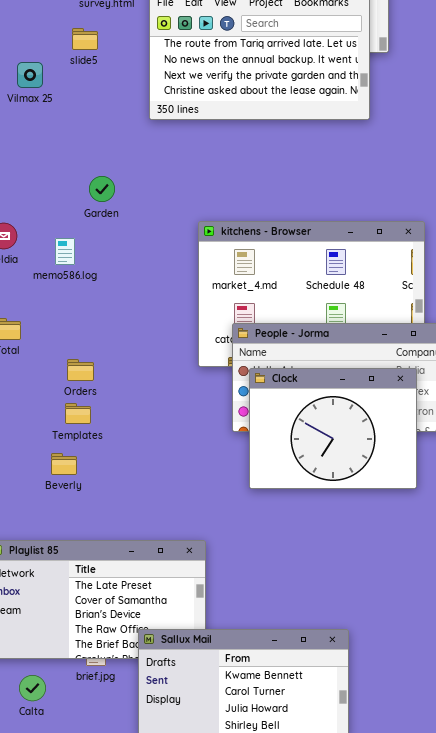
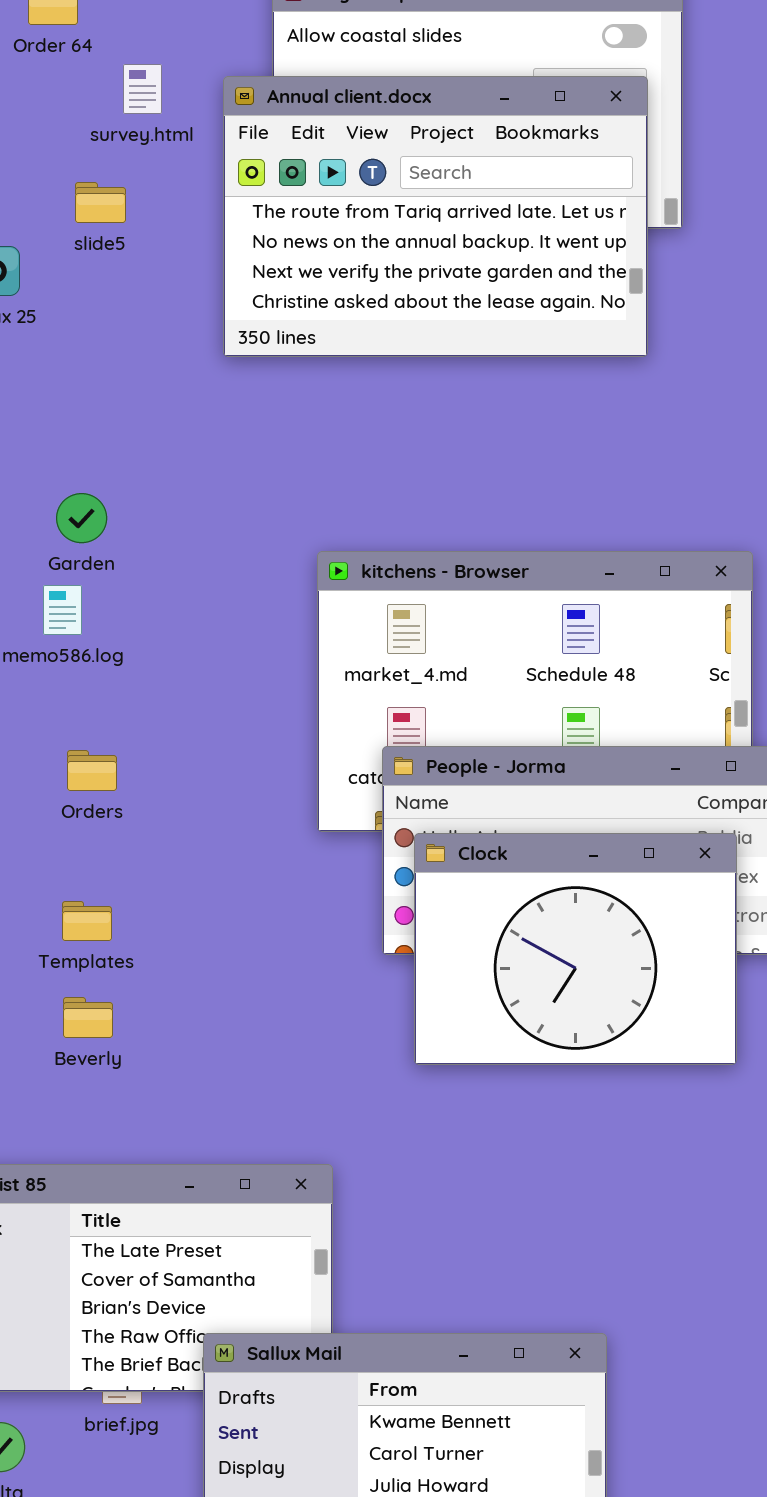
Garden: [89,176,115,202] -> [56,493,107,543], moved
Orders: [67,359,94,381] -> [67,750,117,791], moved
Beverly: [51,453,77,475] -> [63,997,113,1038], moved

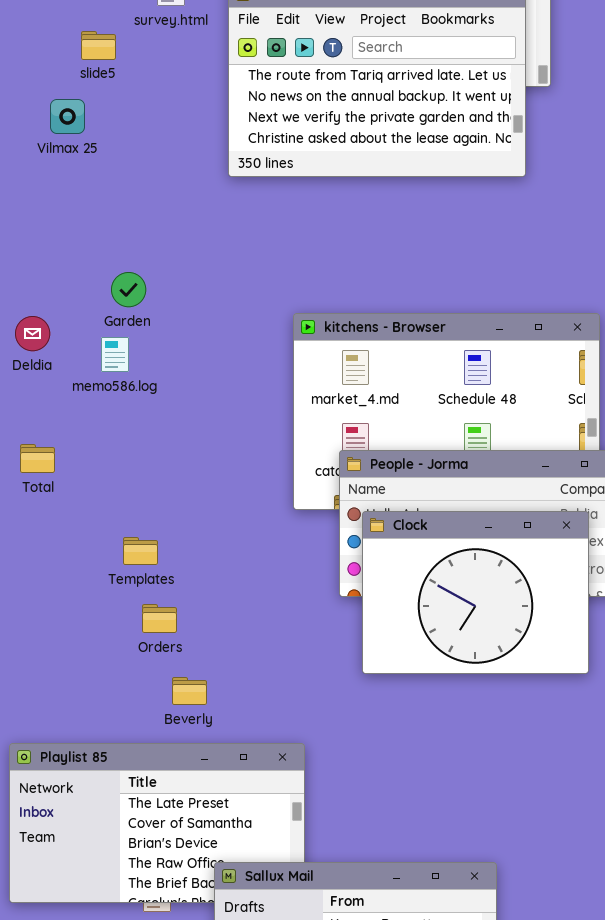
slide5: [75,182,126,223] -> [81,31,116,60], moved
Orders: [67,750,117,791] -> [142,604,177,633], moved
Templates: [62,901,112,941] -> [123,537,158,565], moved
Beverly: [63,997,113,1038] -> [172,677,207,705], moved

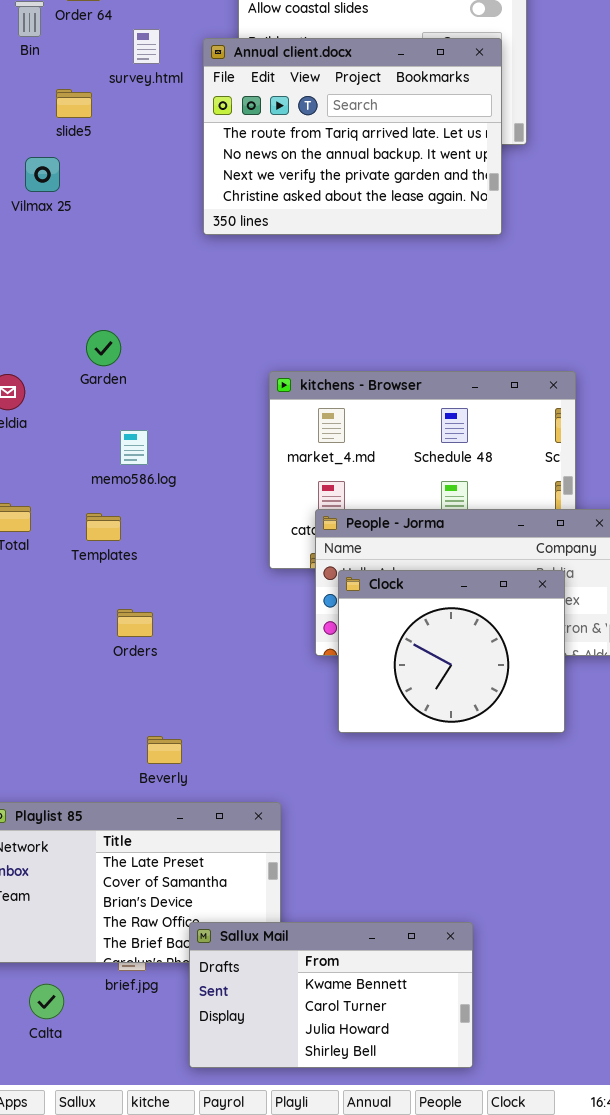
memo586.log: [101,337,129,372] -> [120,430,148,465], moved
Templates: [123,537,158,565] -> [86,513,121,541], moved
Orders: [142,604,177,633] -> [117,609,153,637], moved

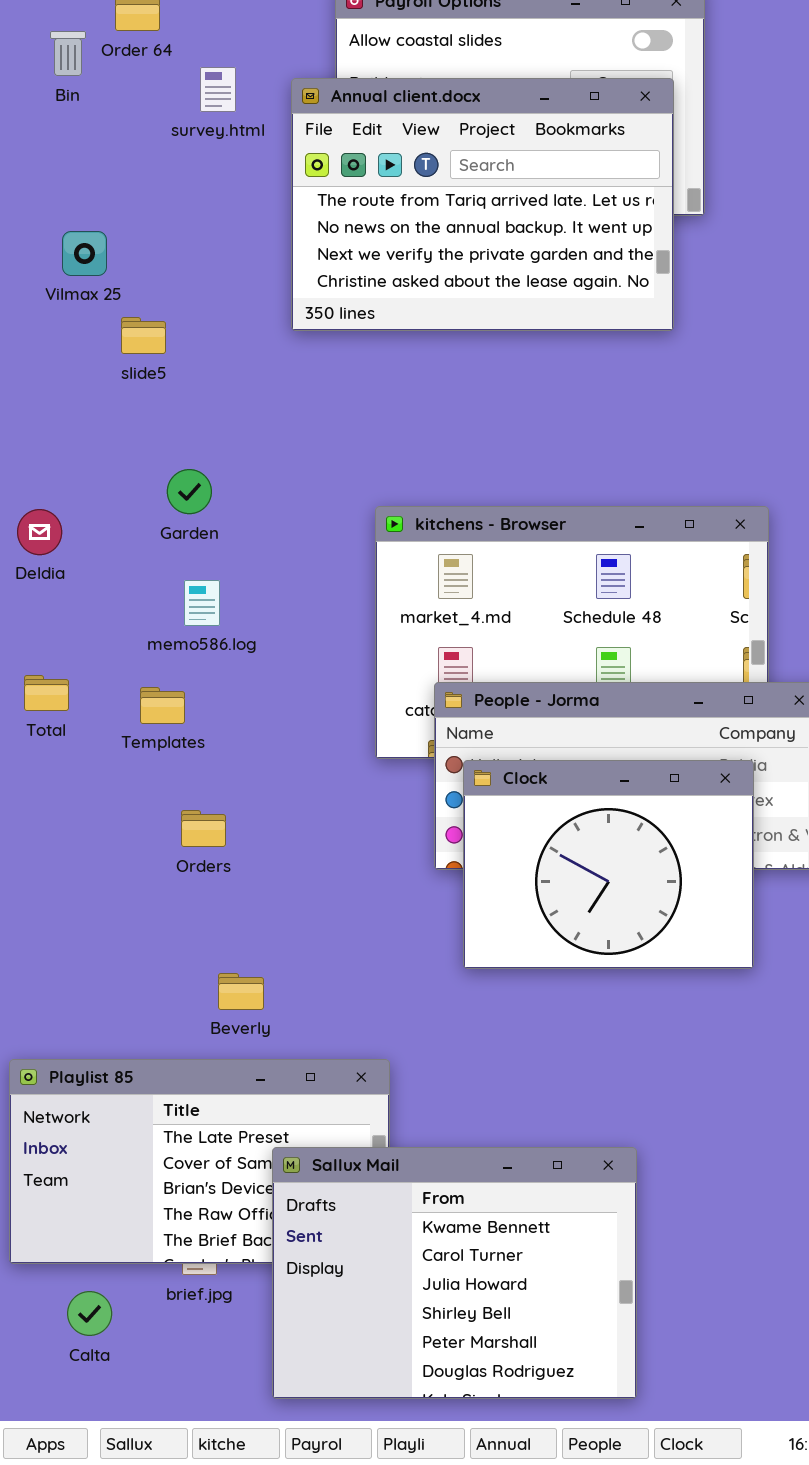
slide5: [56,89,92,118] -> [121,317,166,354], moved
Garden: [86,330,121,366] -> [167,469,212,514], moved
Sallux Mail: [189,922,473,1068] -> [272,1147,637,1399], resized

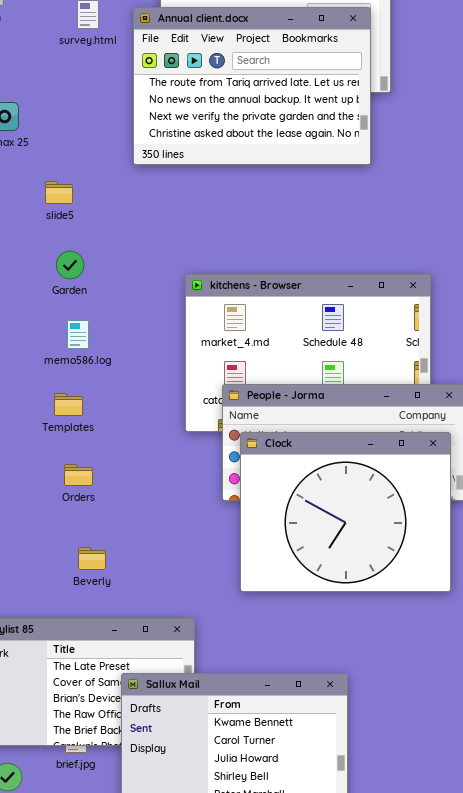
slide5: [121,317,166,354] -> [45,181,73,204], moved
Templates: [140,687,185,724] -> [54,393,83,416], moved
Clock: [463,760,754,969] -> [240,432,451,592], resized
Beverly: [218,973,264,1010] -> [78,547,106,570], moved

